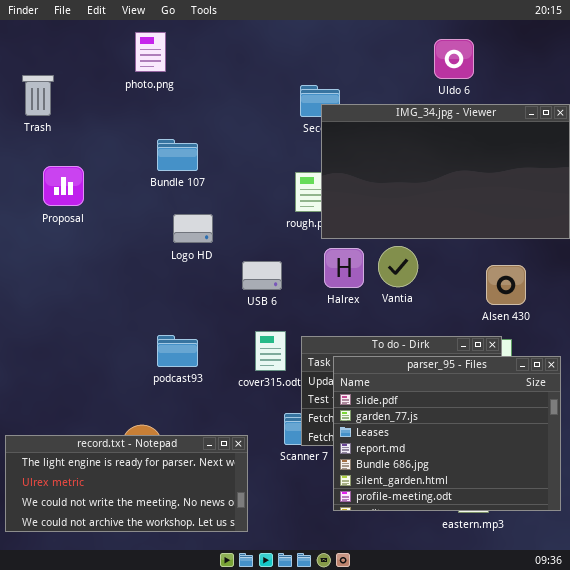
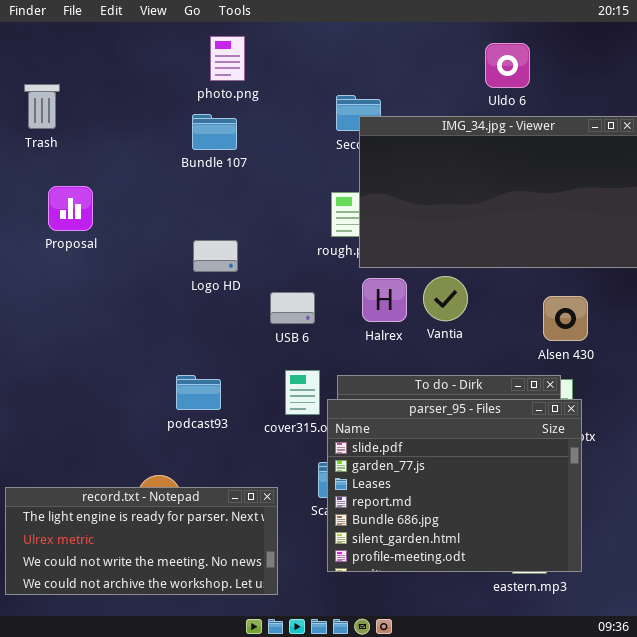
photo.png: [135,32,166,72] -> [210,36,245,81], moved
Bundle 107: [157,139,198,171] -> [192,114,237,150], moved
parser_95 - Files: [333,356,561,511] -> [327,399,582,572], moved

